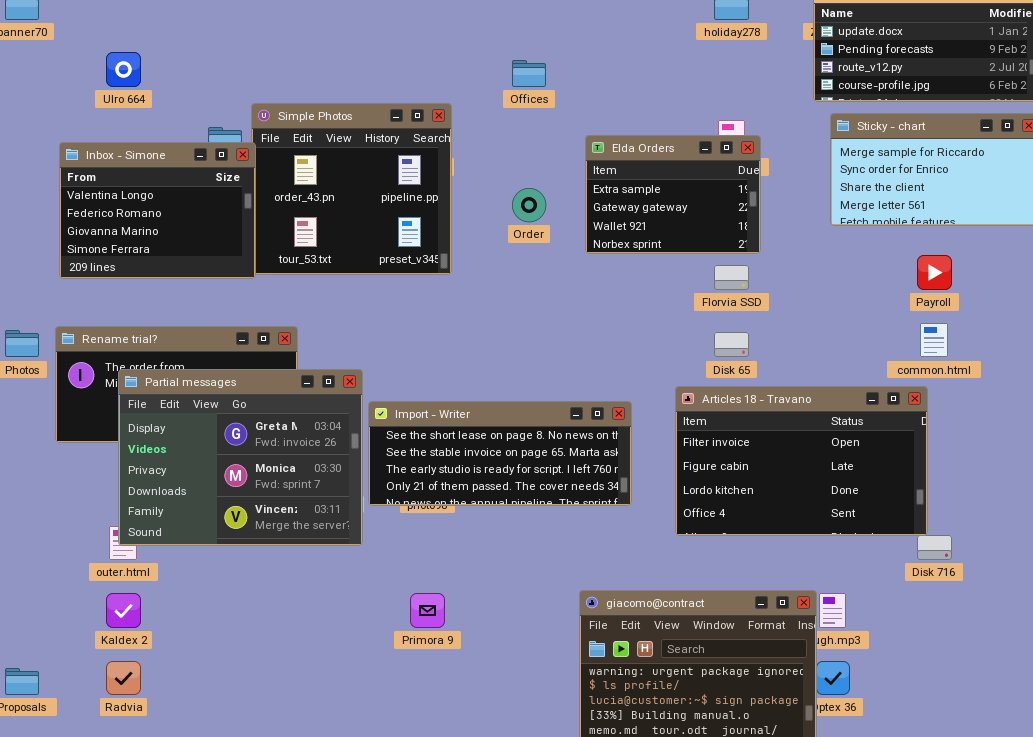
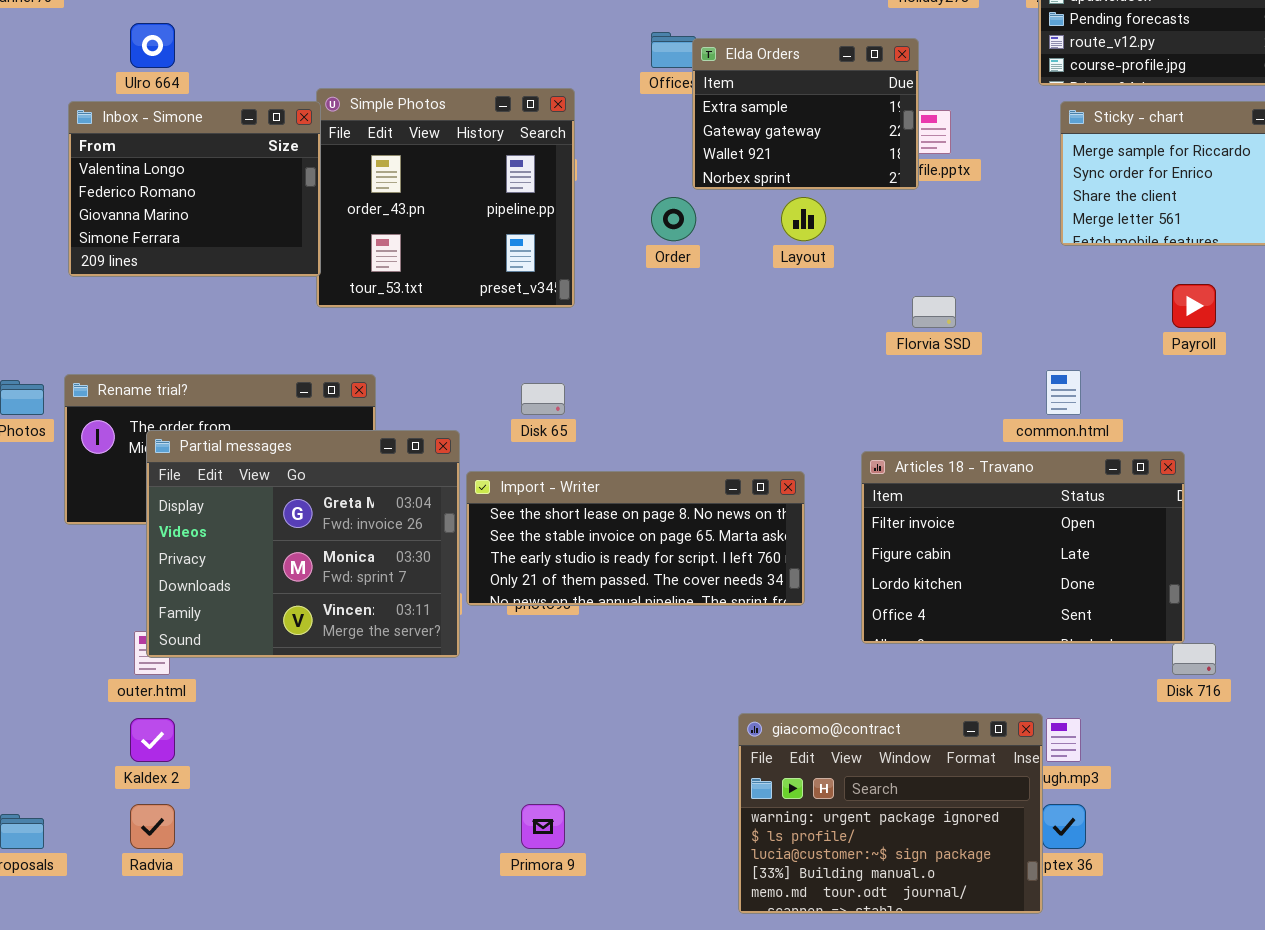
Elda Orders: [585,135,761,254] -> [692,38,919,190], moved
Inbox - Simone: [59,142,256,279] -> [68,101,321,277], moved
common.html: [920,323,948,357] -> [1046,370,1081,415], moved
Disk 65: [714,332,749,357] -> [521,383,565,415], moved
Primora 9: [410,593,445,628] -> [521,804,565,849], moved

